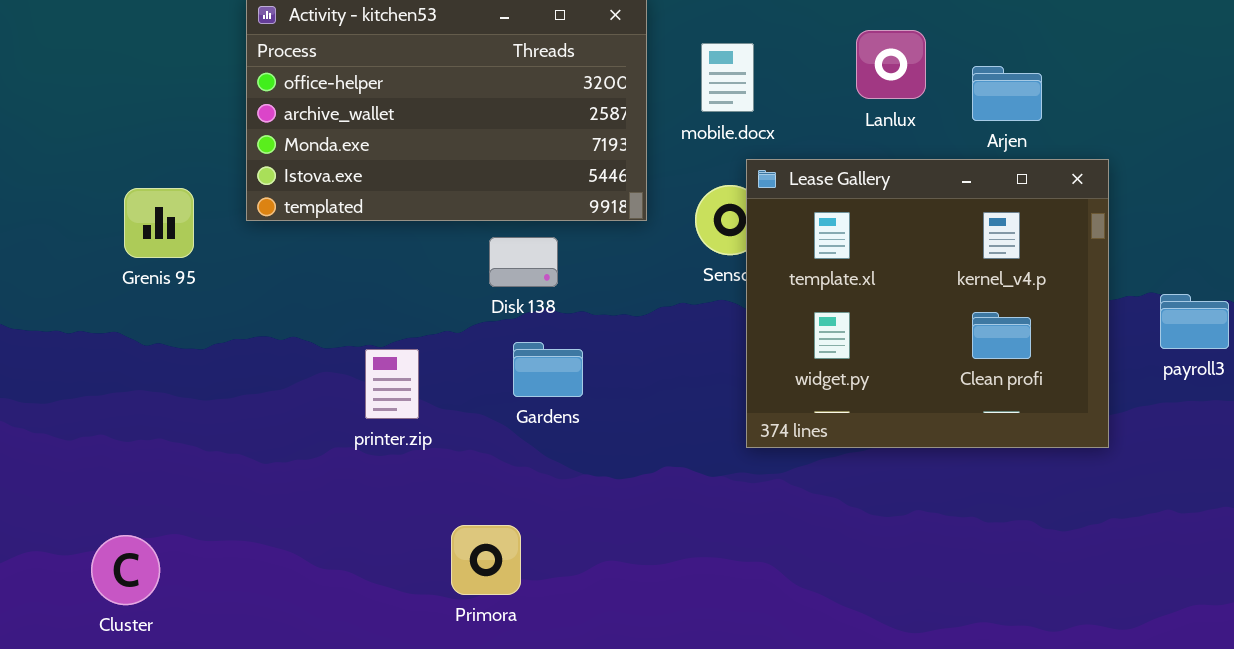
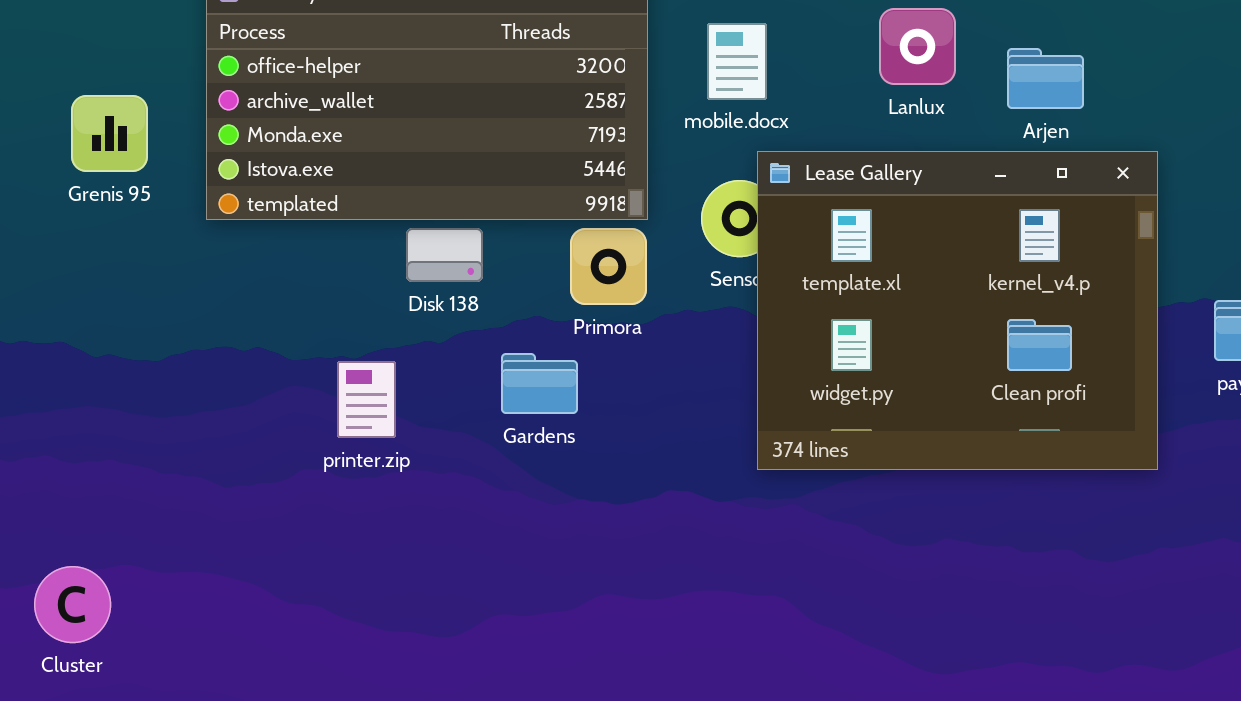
Grenis 95: [124,188,194,258] -> [71,95,148,172], moved
Disk 138: [489,237,558,287] -> [406,228,483,282], moved
Primora: [451,525,521,595] -> [570,228,647,305], moved

